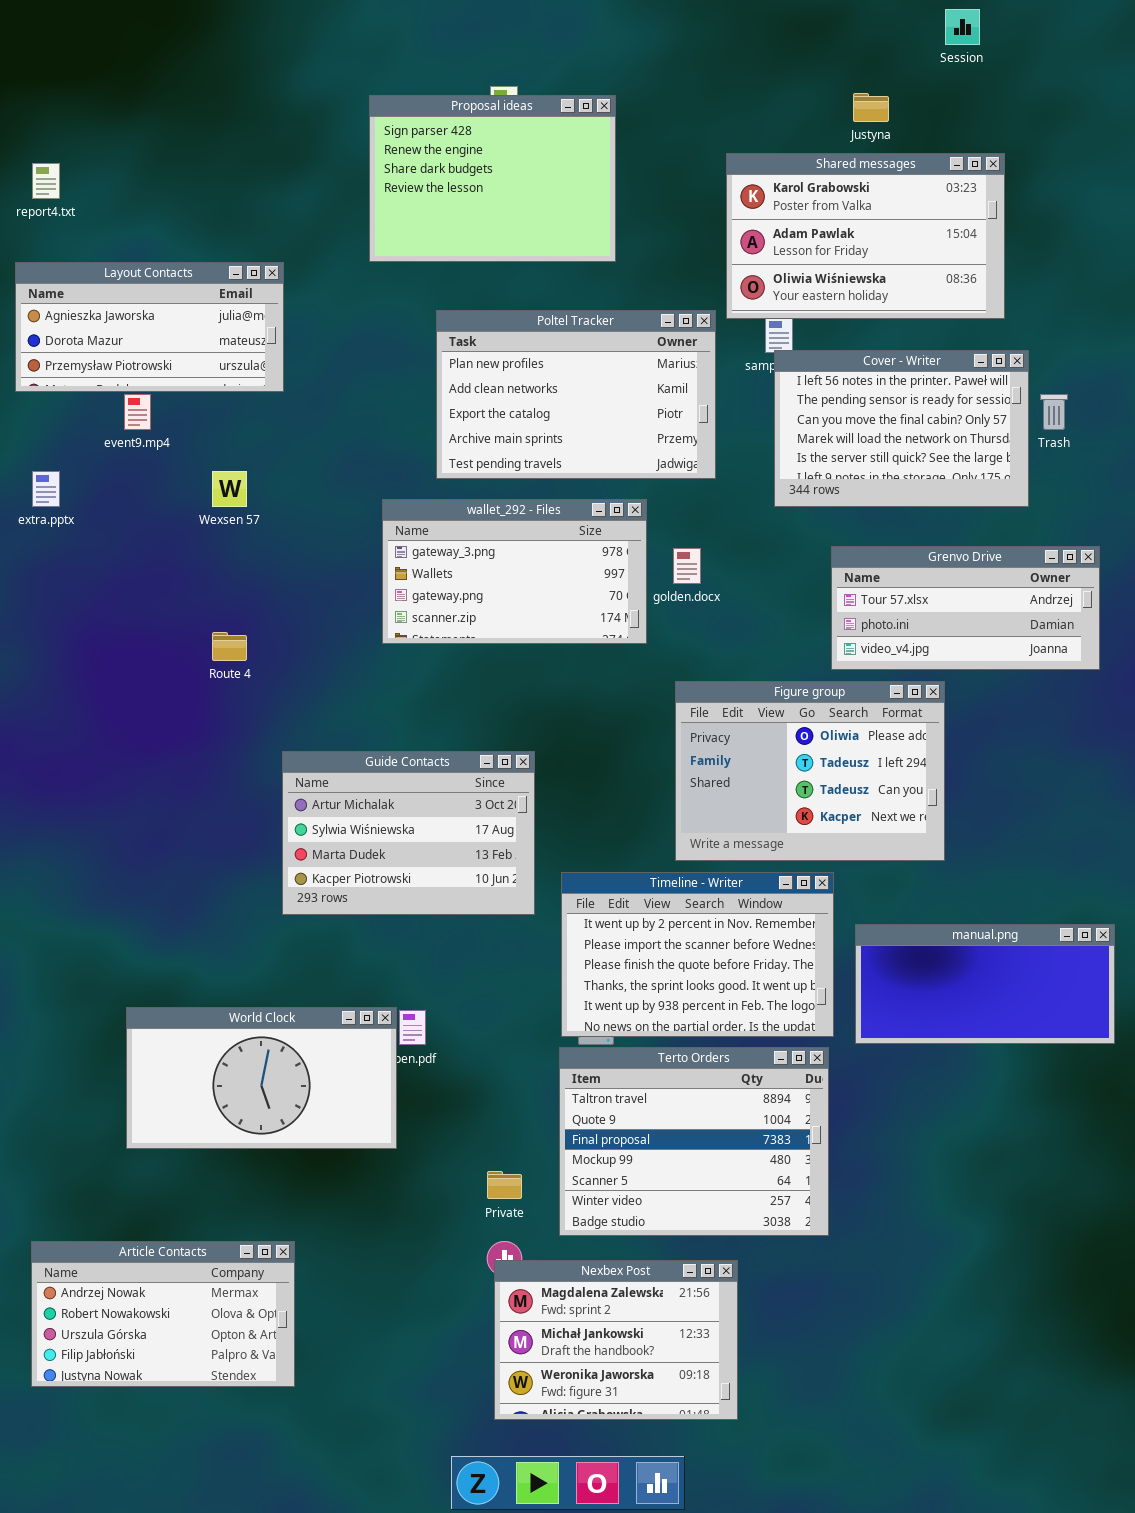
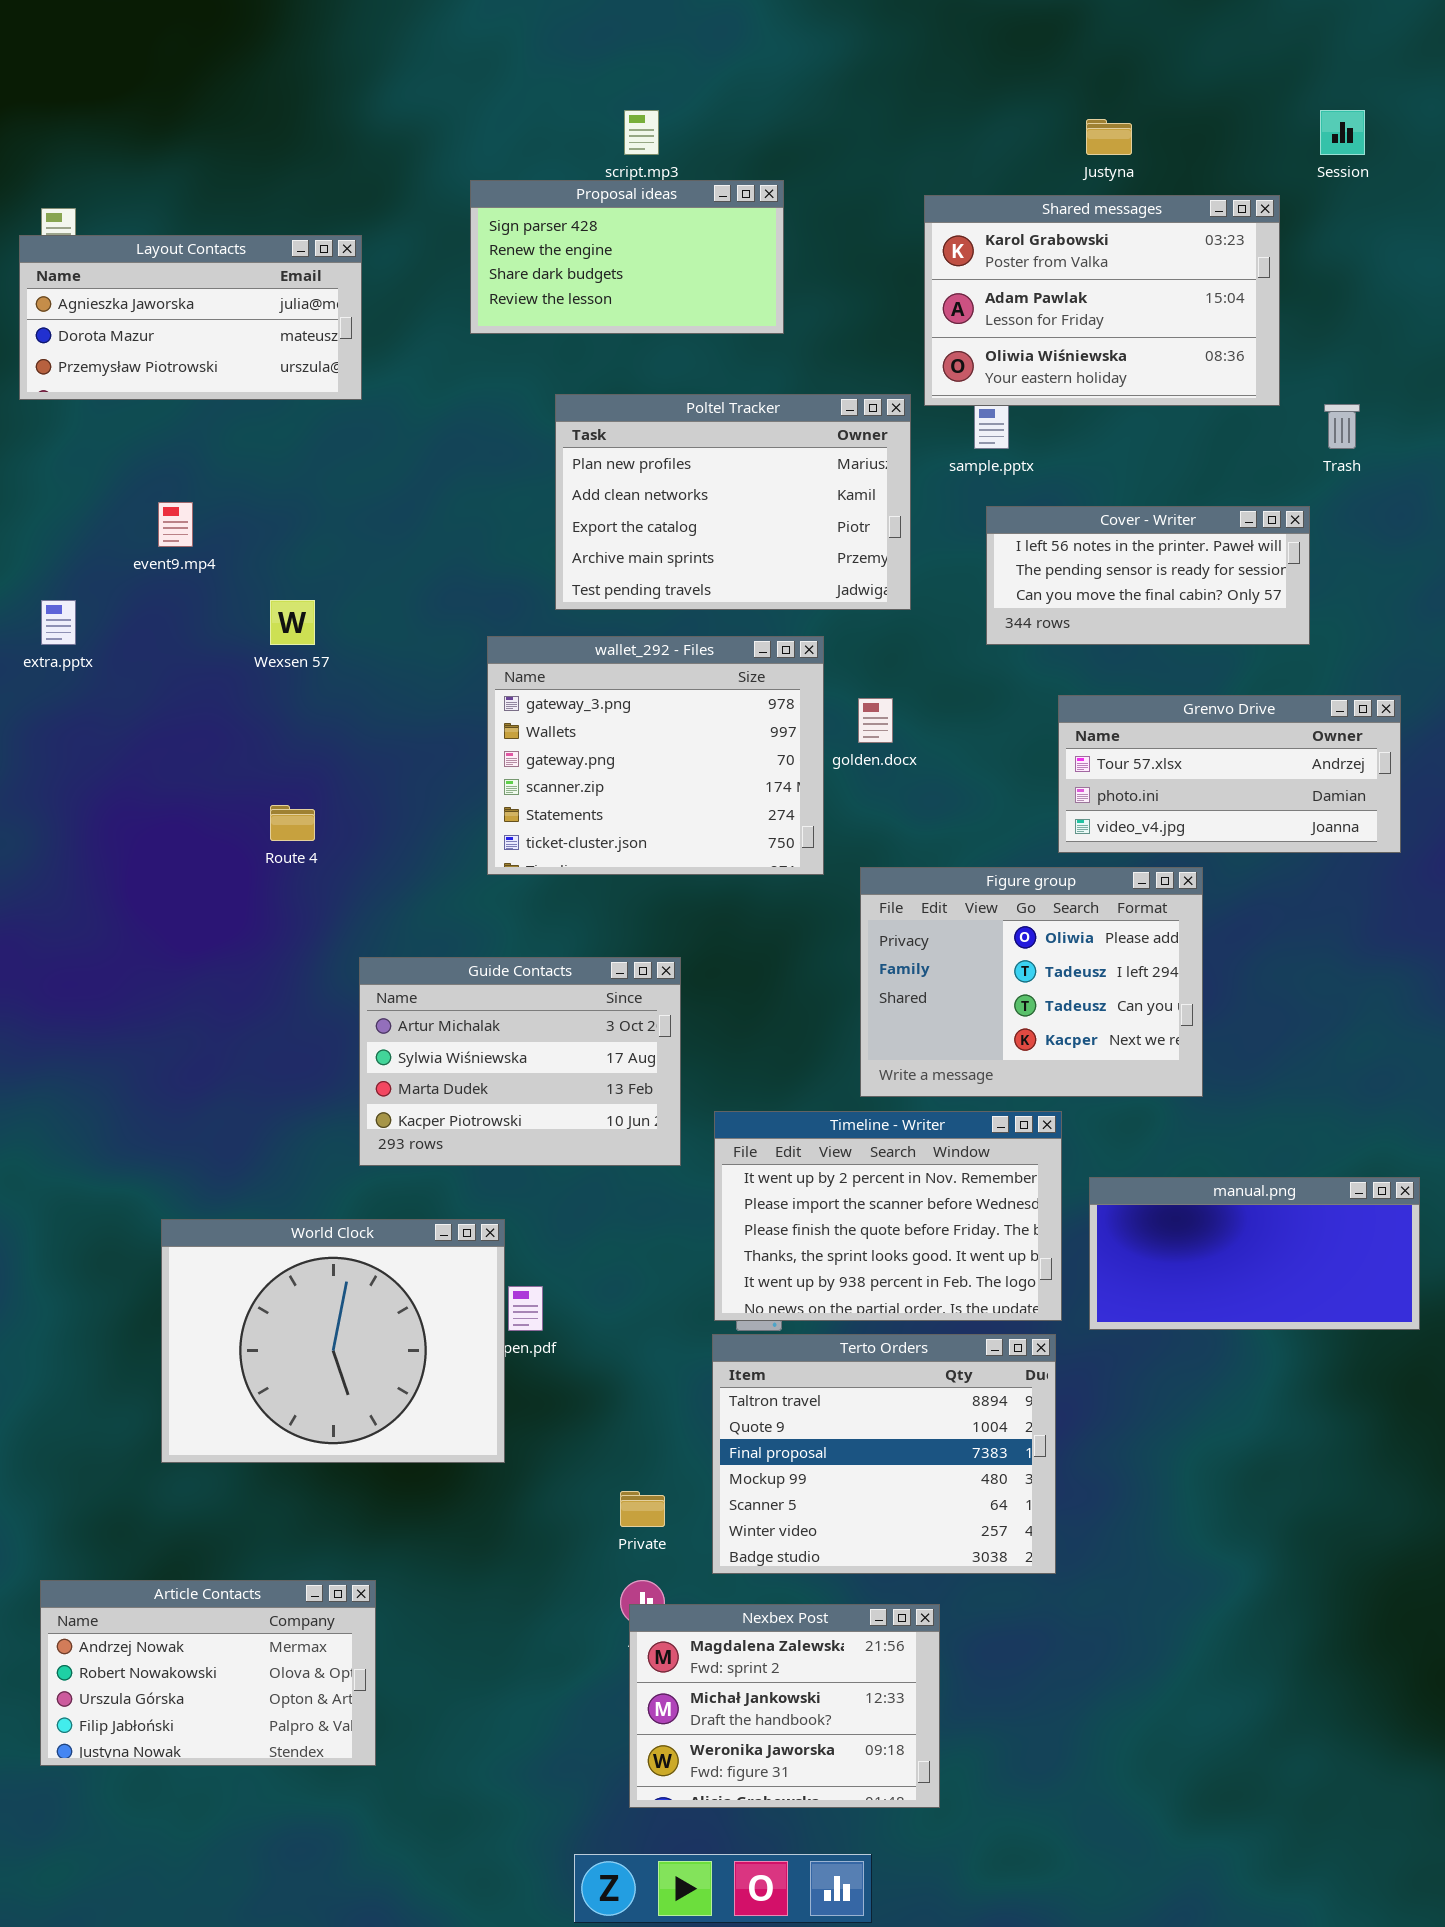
Session: [945,9,980,45] -> [1320,110,1365,155], moved
Proposal ideas: [369,95,616,262] -> [470,180,784,334], resized
Layout Contacts: [15,262,284,392] -> [19,235,362,400], moved
Cover - Writer: [774,350,1029,507] -> [986,506,1310,645], resized
Trash: [1040,394,1068,430] -> [1324,404,1360,449], moved
wallet_292 - Files: [382,499,647,644] -> [487,636,824,875], resized
World Clock: [126,1007,397,1149] -> [161,1219,505,1463], resized

